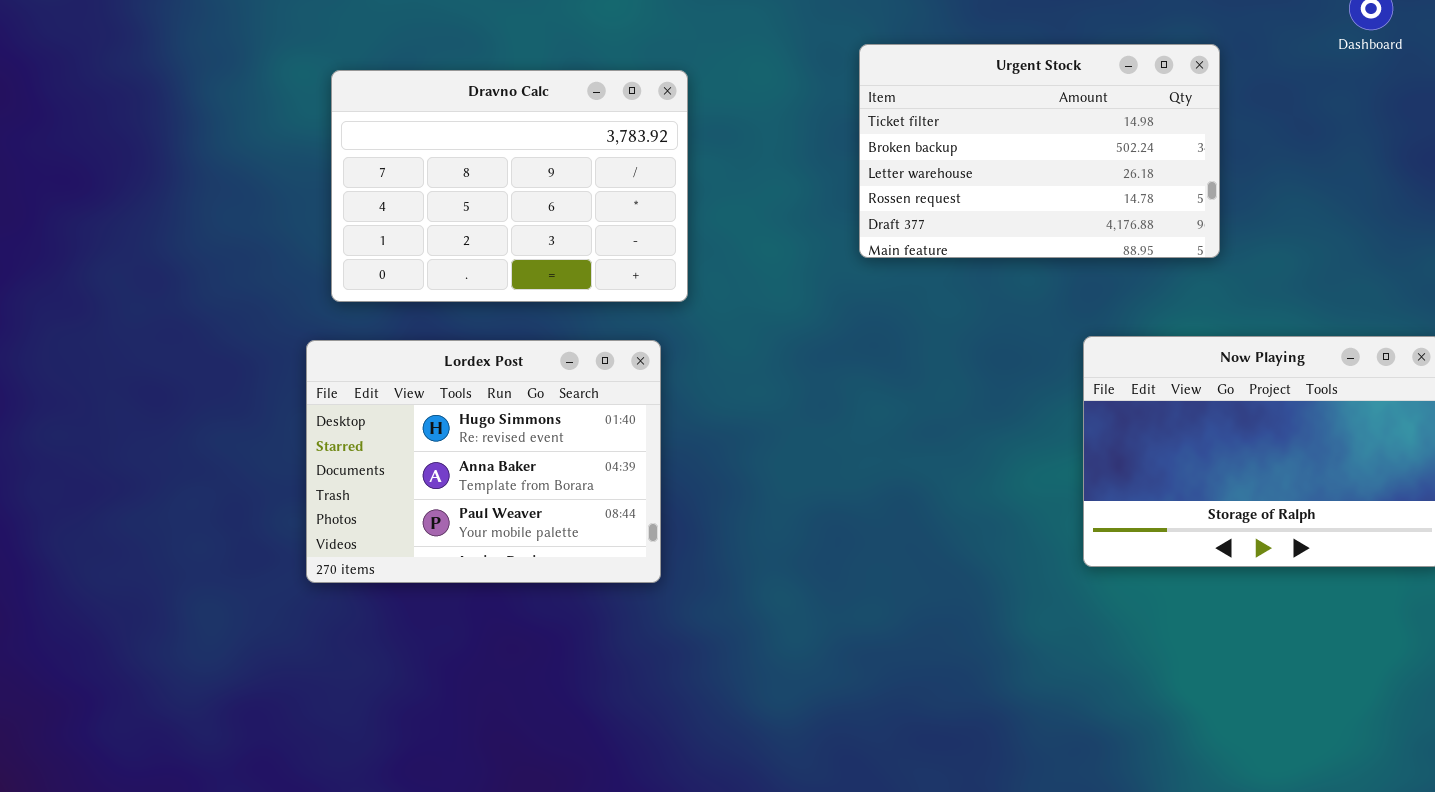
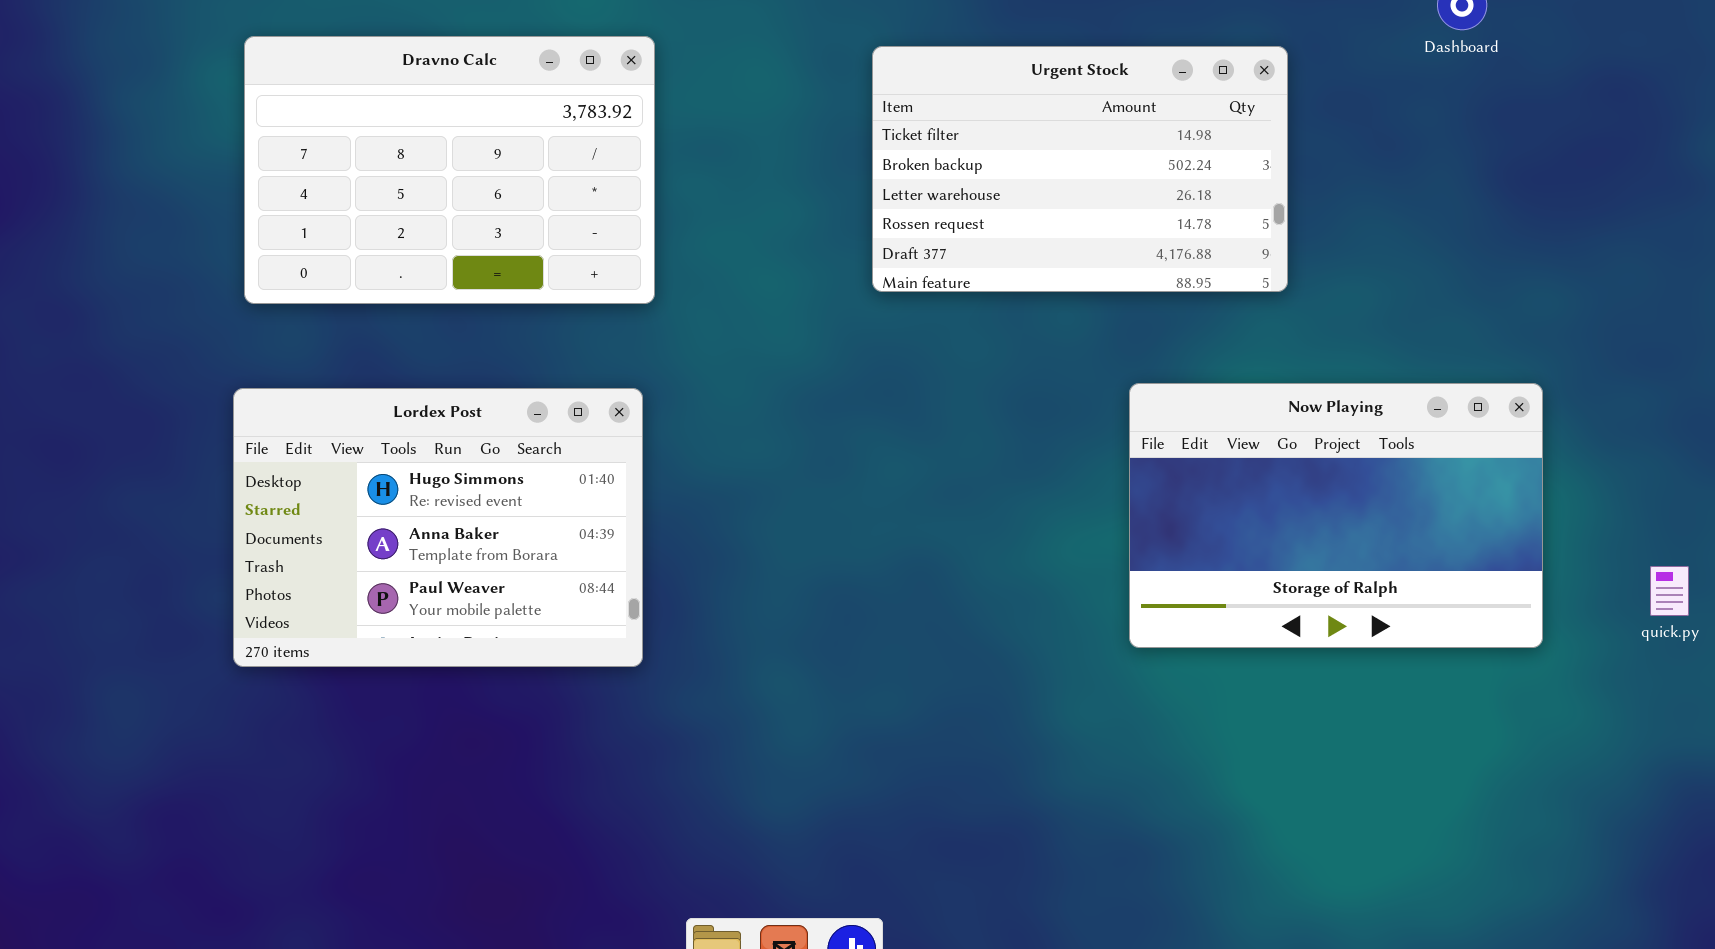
Dravno Calc: [331,70,688,302] -> [244,36,655,304], moved

